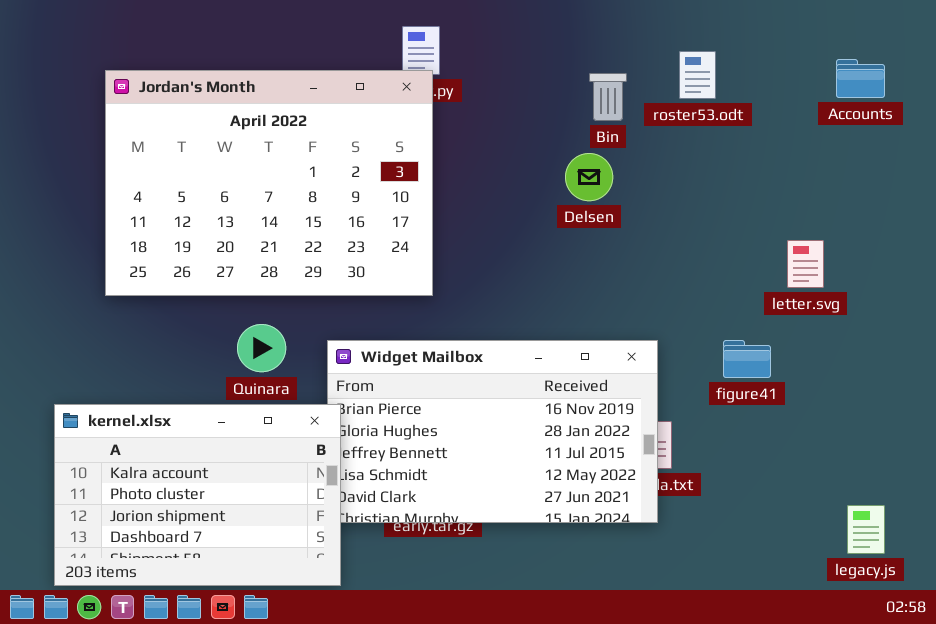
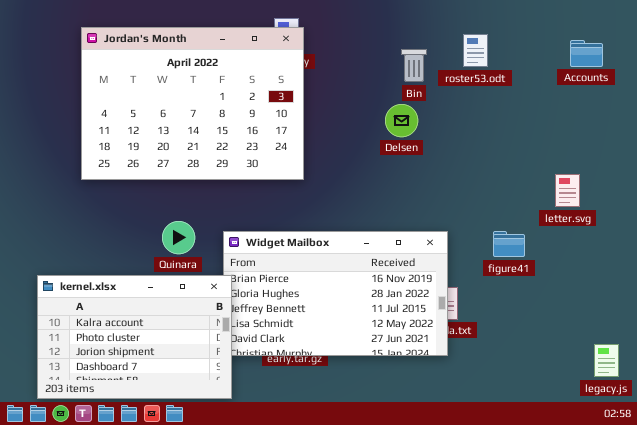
Jordan's Month: [105,70,433,296] -> [81,27,304,180], moved
letter.svg: [787,240,824,288] -> [555,174,580,207], moved
legacy.js: [847,505,885,554] -> [594,344,619,377], moved

